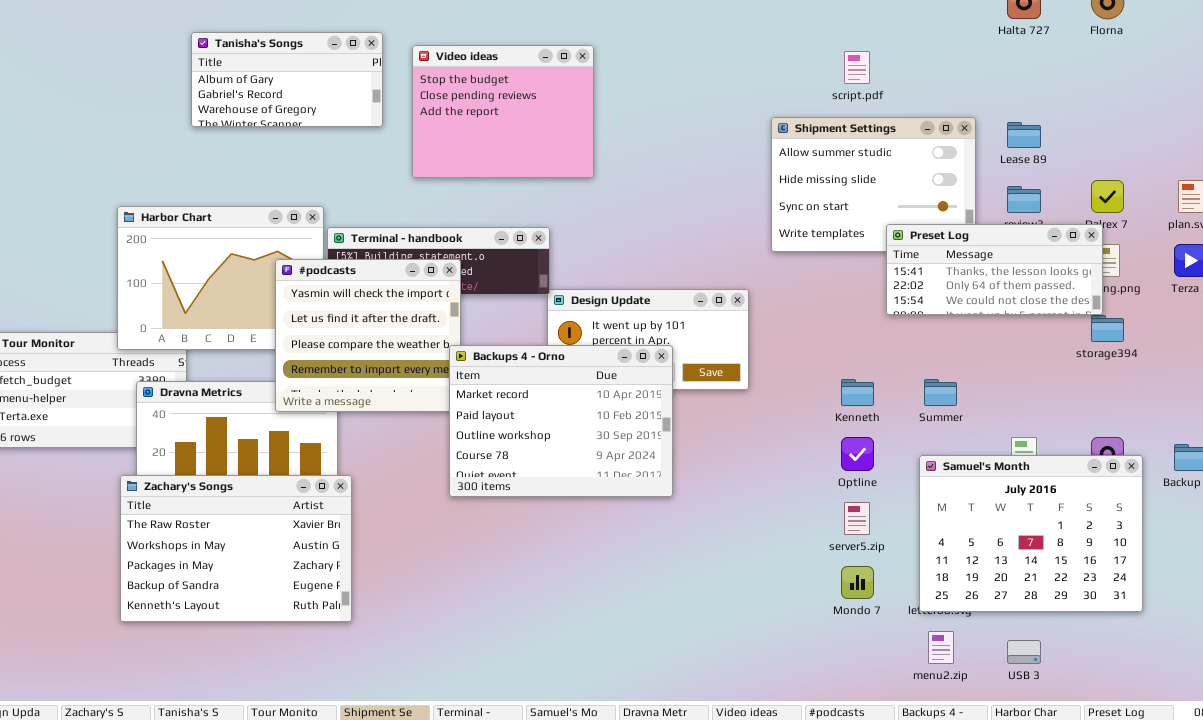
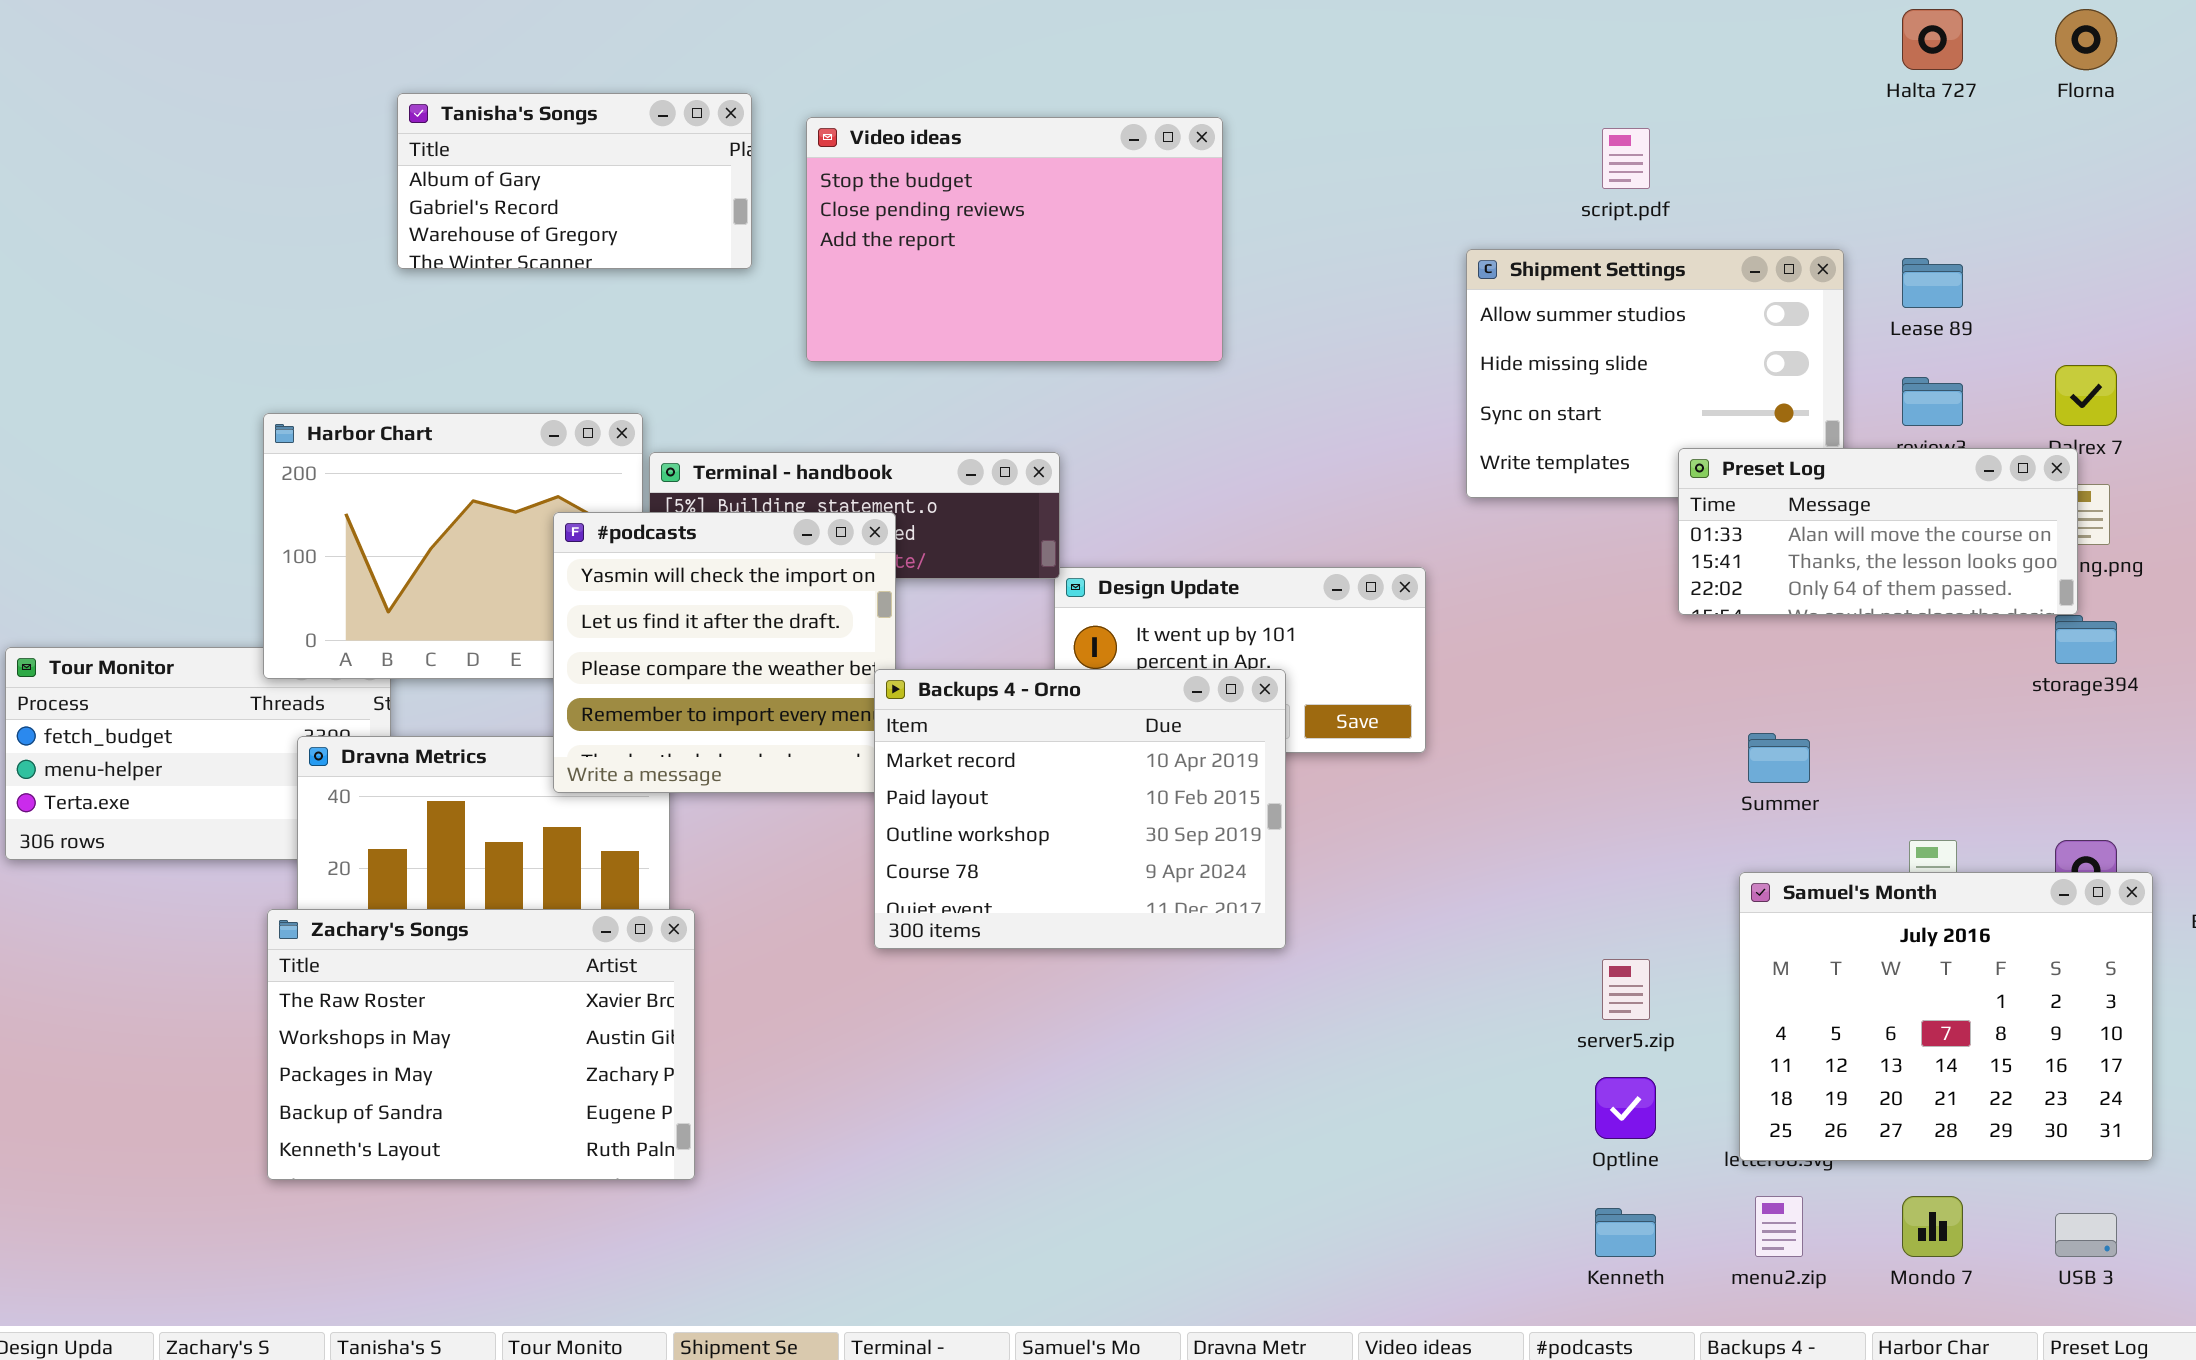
Video ideas: [412,45,594,178] -> [806,117,1223,362], resized
Preset Log: [886,224,1103,315] -> [1678,448,2078,615], scrolled up 1 row
Kenneth: [841,379,874,406] -> [1595,1208,1656,1257], moved
Optline: [841,437,874,471] -> [1595,1077,1656,1139], moved
Mondo 7: [841,566,874,599] -> [1902,1196,1963,1257], moved
USB 3: [1007,640,1041,664] -> [2055,1213,2117,1257], moved

